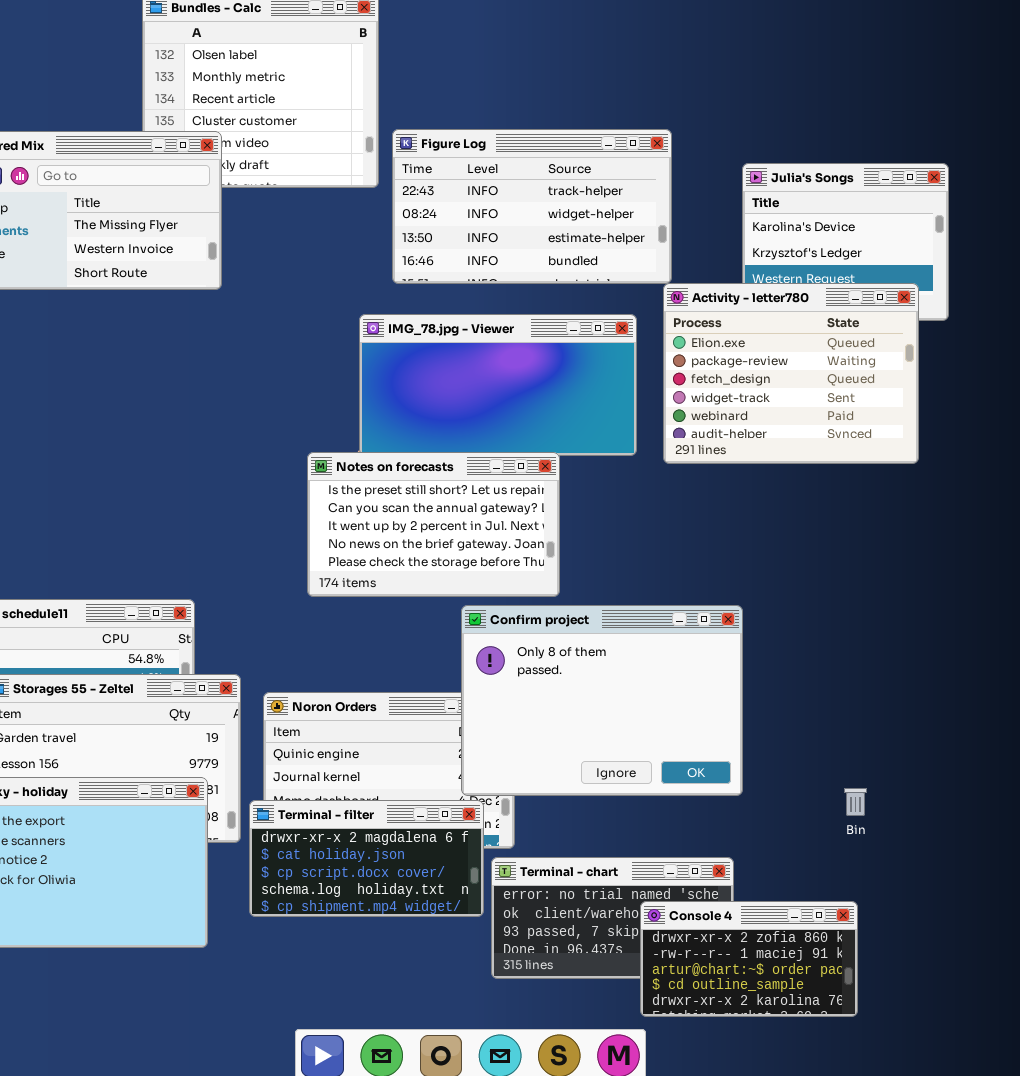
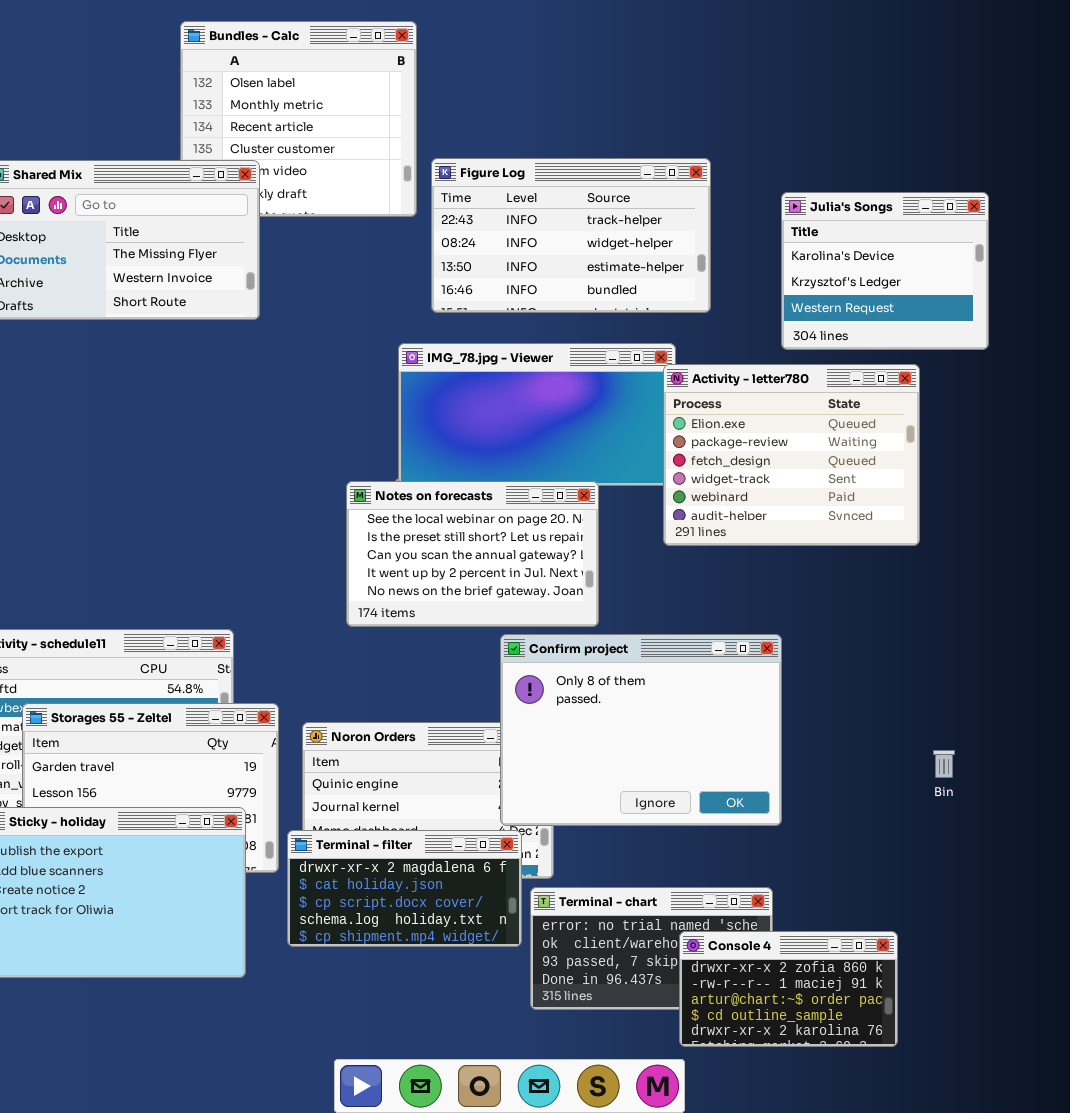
Activity - letter780: [663,283,919,464] -> [663,364,920,546], moved
Notes on forecasts: [307,452,560,597] -> [346,481,599,627], scrolled up 1 row
Bin: [844,788,867,816] -> [933,750,955,778], moved

